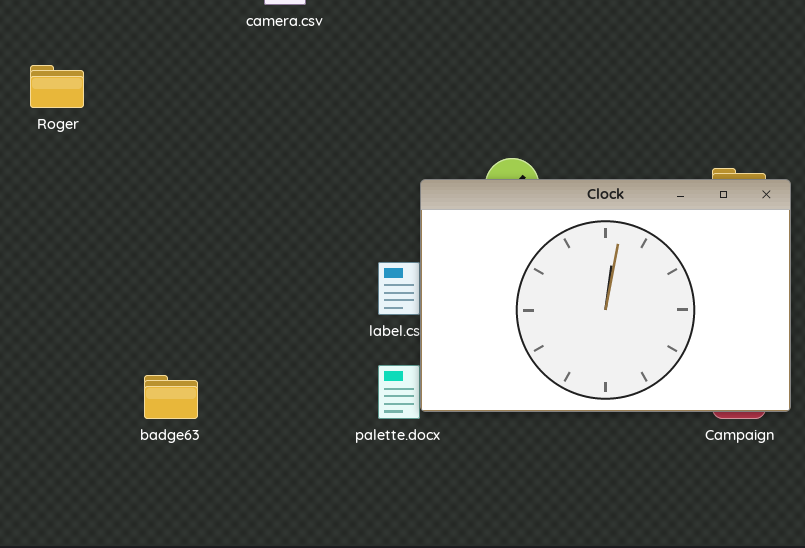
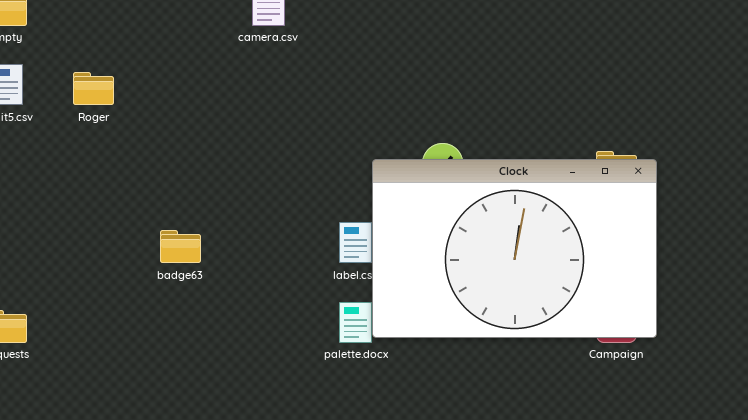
badge63: [144,375,198,419] -> [160,230,201,263], moved

